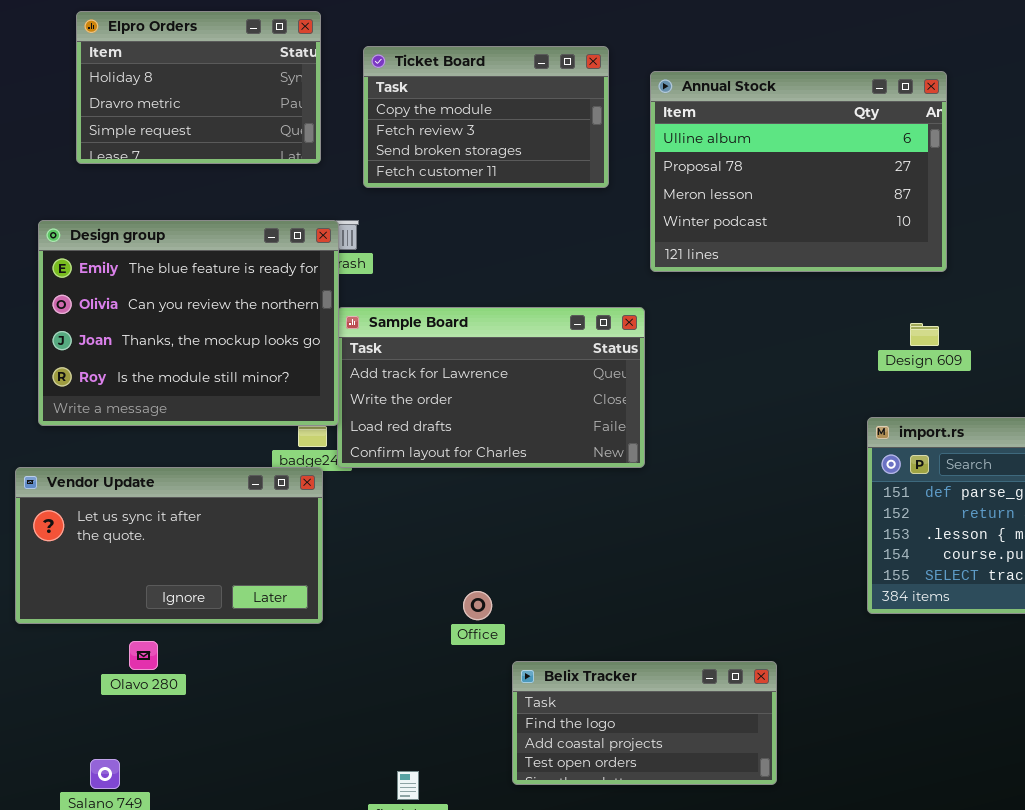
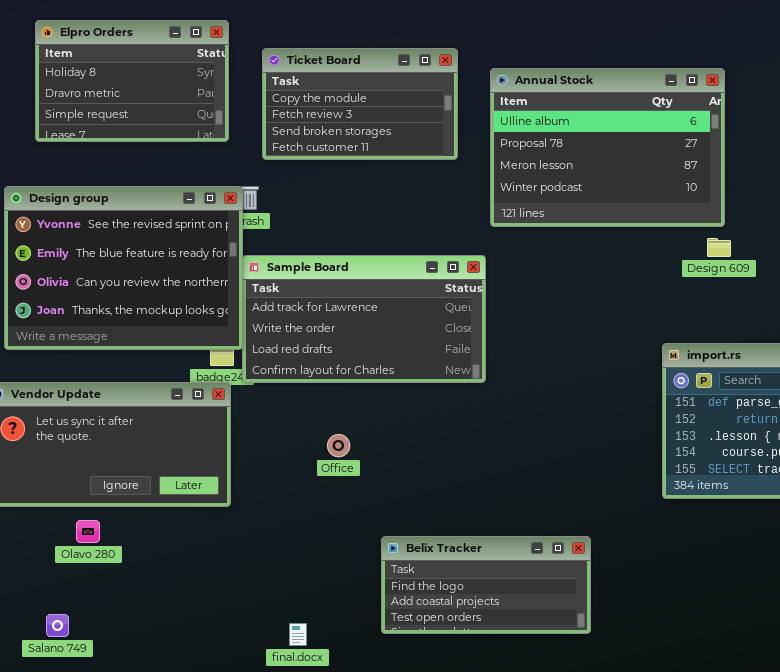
Design group: [38,220,339,426] -> [4,186,243,350], scrolled up 1 row
Design 609: [910,323,939,346] -> [707,238,731,257], moved
Office: [463,591,492,620] -> [327,434,350,457], moved

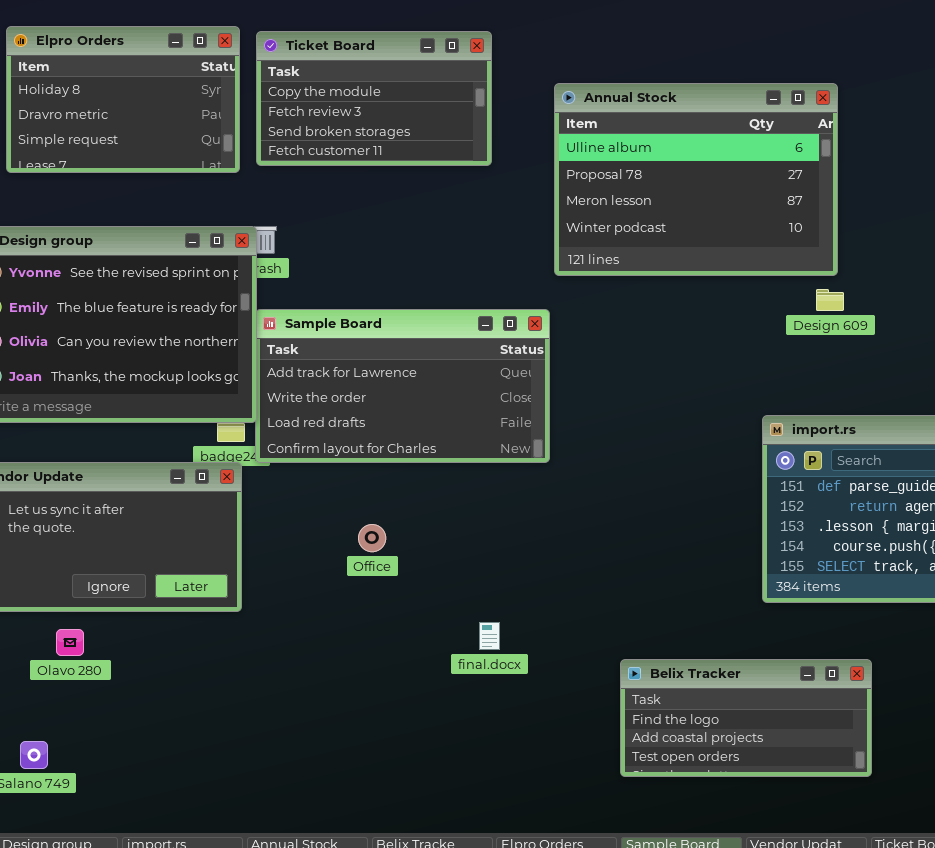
Ticket Board: [262,48,458,160] -> [256,31,492,166], moved
Belix Tracker: [381,536,591,634] -> [620,659,872,777], moved
final.docx: [289,623,307,646] -> [479,622,500,650], moved

